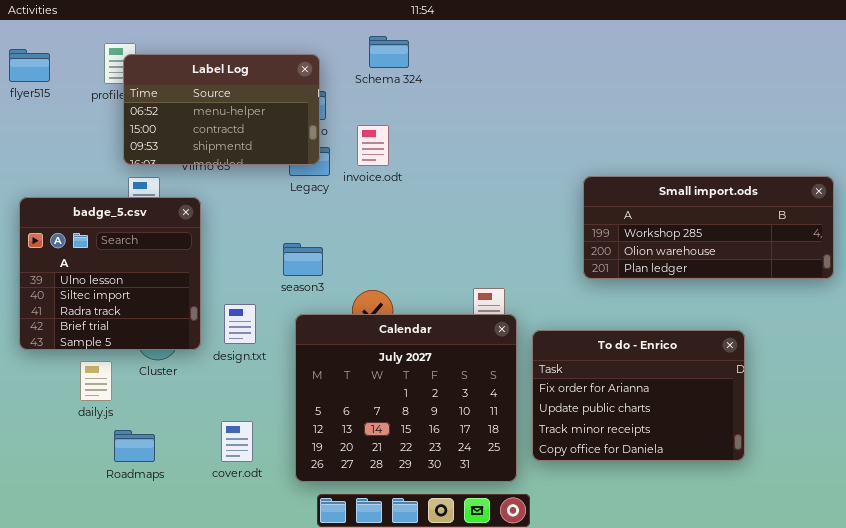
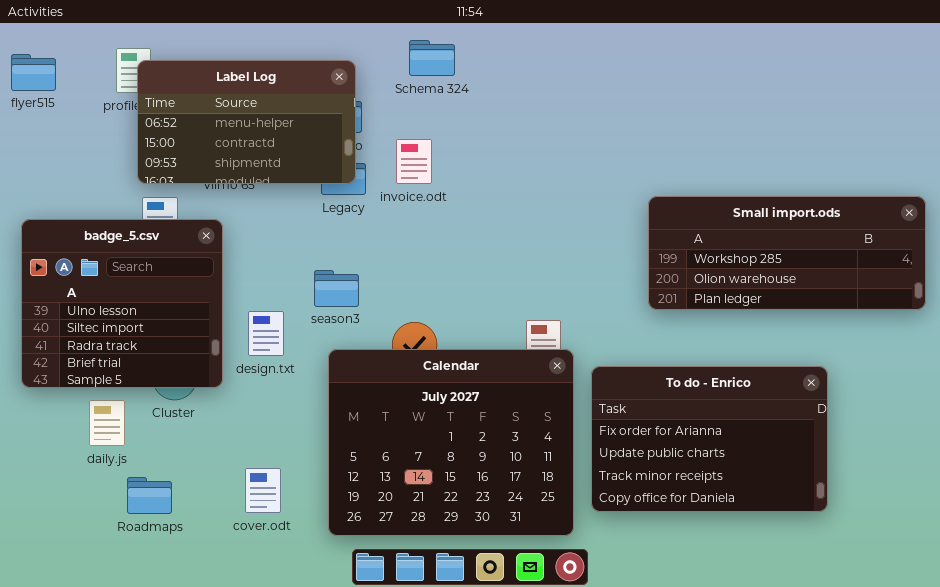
design.txt: [224,304,256,344] -> [248,311,284,356], moved

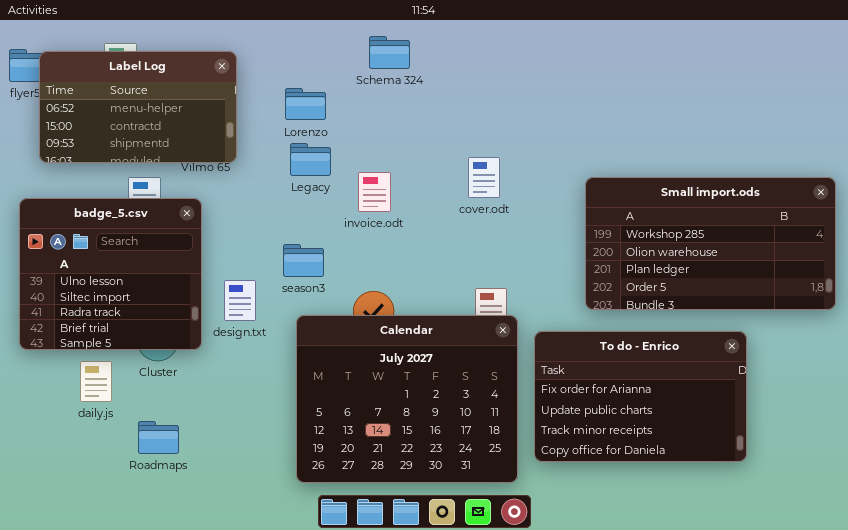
Label Log: [137,60,356,184] -> [39,51,237,163], moved
invoice.odt: [396,139,432,184] -> [358,172,391,212], moved
Small import.ods: [648,196,926,310] -> [585,177,836,310], resized
cover.odt: [245,468,281,513] -> [468,157,500,198], moved
Roadmaps: [127,477,172,514] -> [138,421,179,454], moved

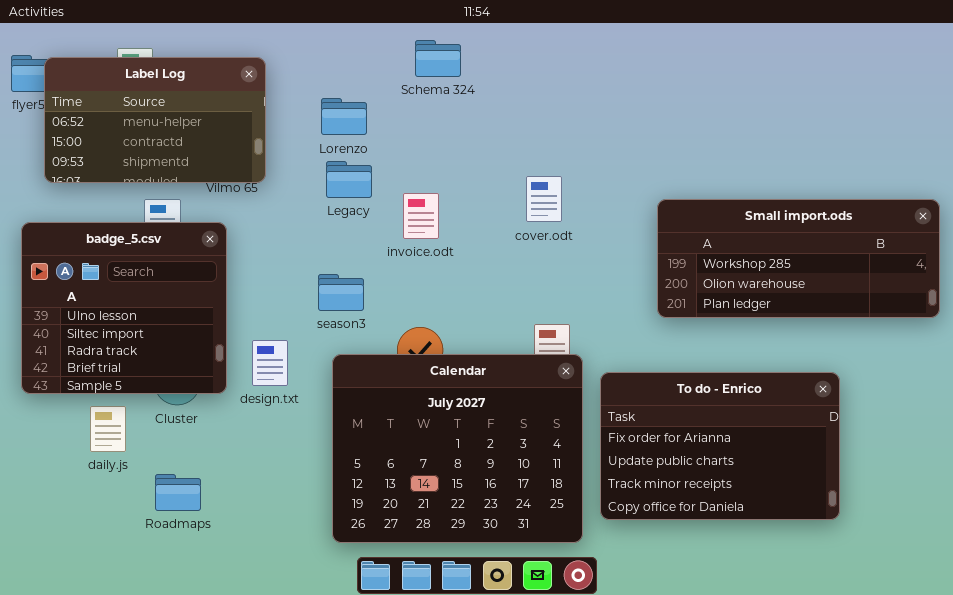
Small import.ods: [585,177,836,310] -> [657,199,940,318], resized
design.txt: [224,280,256,321] -> [252,340,288,386], moved

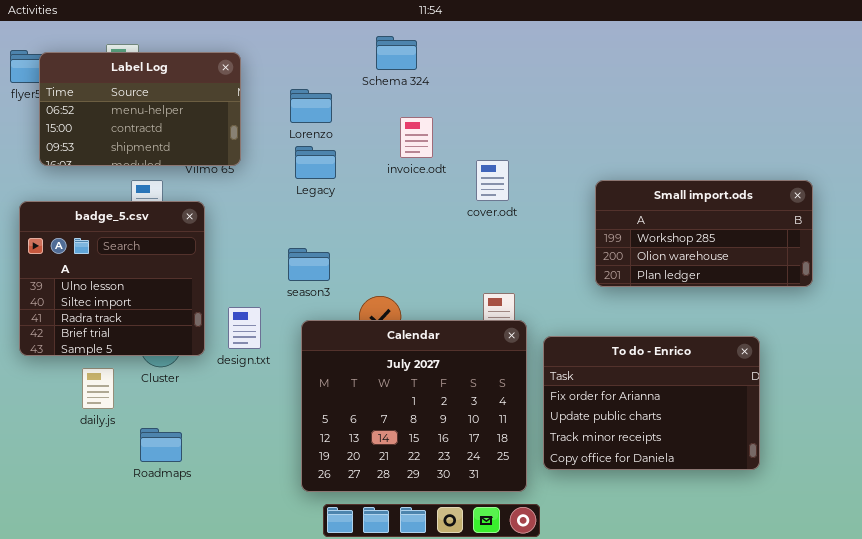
invoice.odt: [403,193,439,239] -> [400,117,433,158], moved
Small import.ods: [657,199,940,318] -> [595,180,813,287], resized

